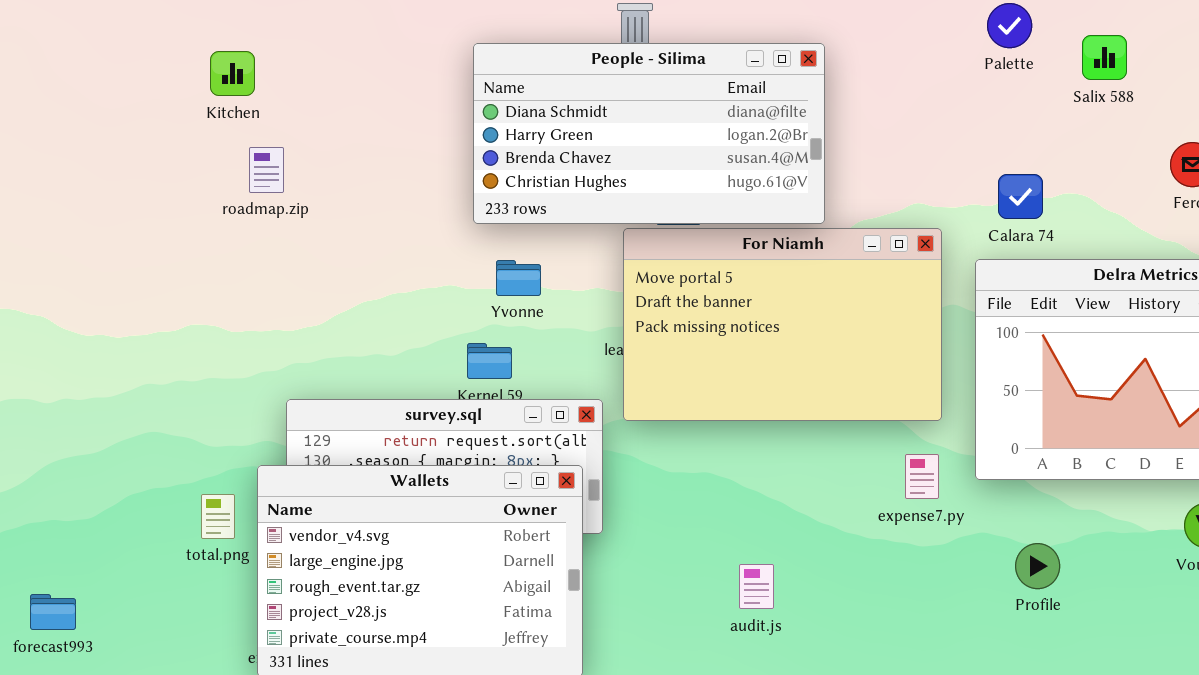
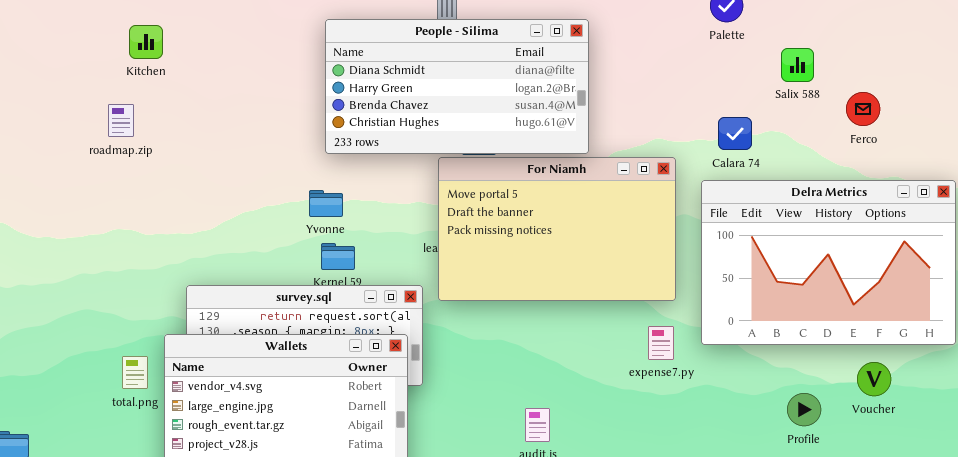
Salix 588: [1082,35,1127,80] -> [781,48,814,82], moved
roadmap.zip: [249,147,284,193] -> [108,104,134,137], moved
Yvonne: [496,260,541,296] -> [309,190,343,217], moved
Profile: [1015,543,1060,589] -> [787,393,821,426], moved

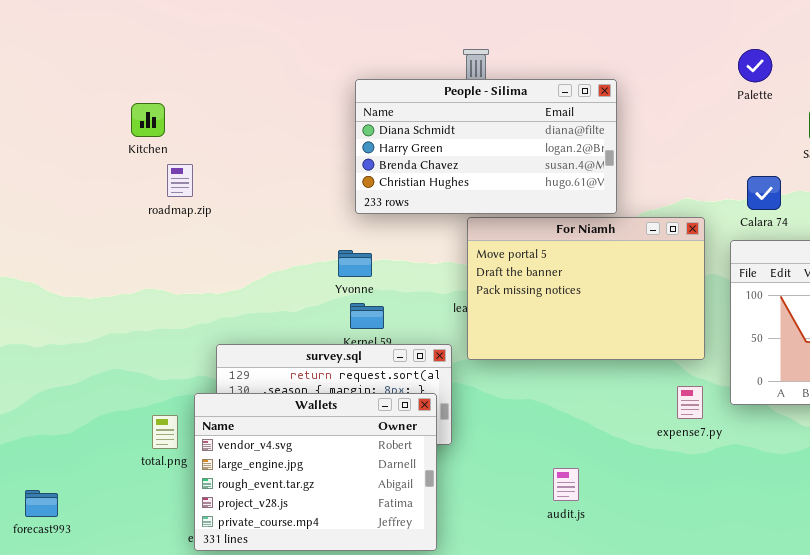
Kitchen: [129,25,163,59] -> [131,103,165,137], moved
roadmap.zip: [108,104,134,137] -> [167,164,193,197], moved

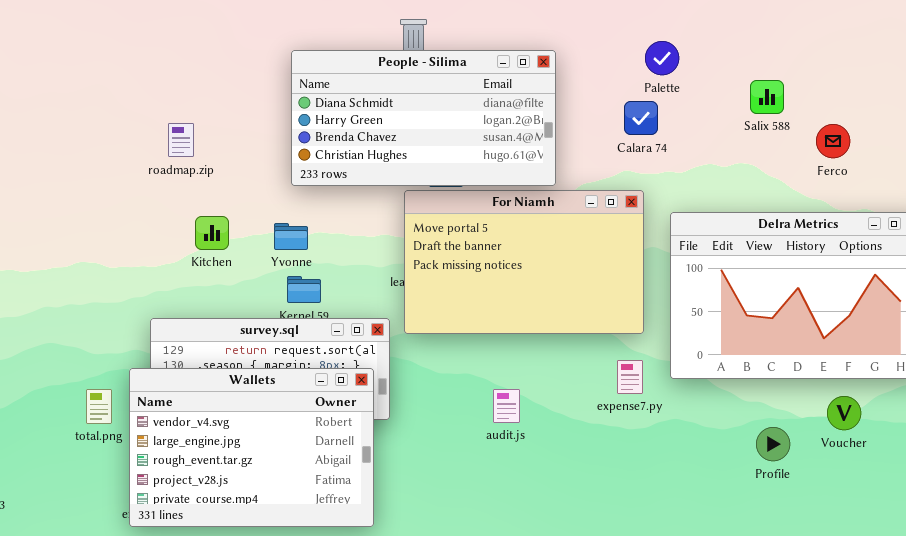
Palette: [738,49,772,82] -> [645,41,679,75], moved
Kitchen: [131,103,165,137] -> [195,216,229,250], moved
roadmap.zip: [167,164,193,197] -> [168,123,194,157], moved
Calara 74: [747,176,781,210] -> [624,101,658,135], moved
audit.js: [553,468,579,501] -> [493,389,520,423], moved

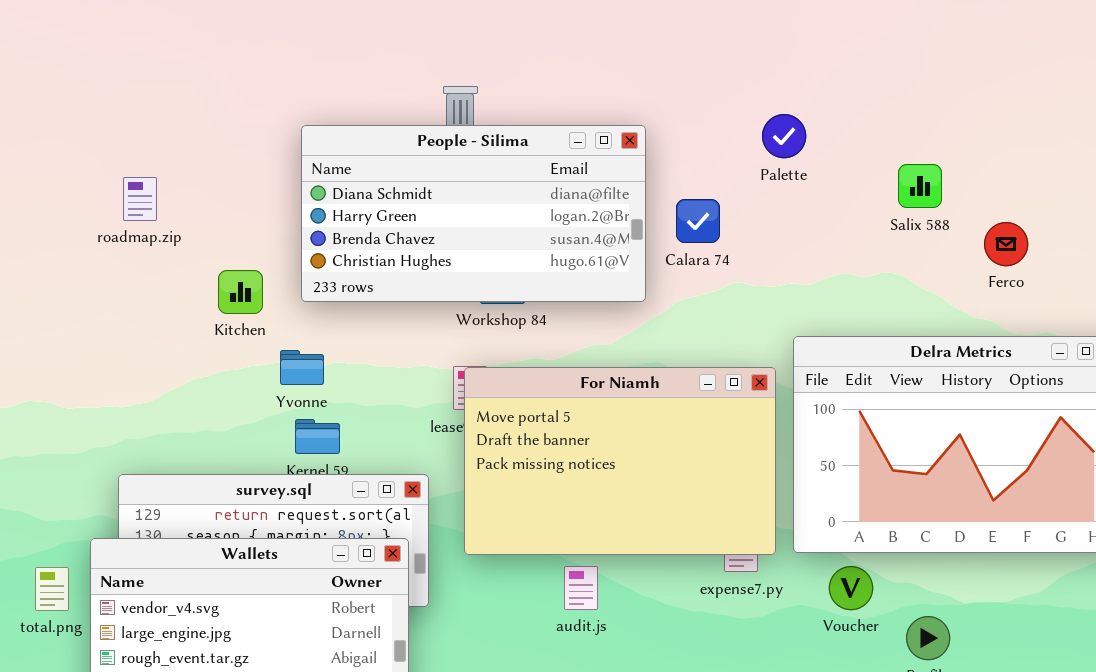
Calara 74: [624,101,658,135] -> [676,199,720,243], moved
roadmap.zip: [168,123,194,157] -> [123,177,157,221], moved
For Niamh: [404,190,644,334] -> [464,367,776,555], moved
Kitchen: [195,216,229,250] -> [218,270,263,314], moved
Voucher: [827,396,861,430] -> [829,566,873,610], moved

